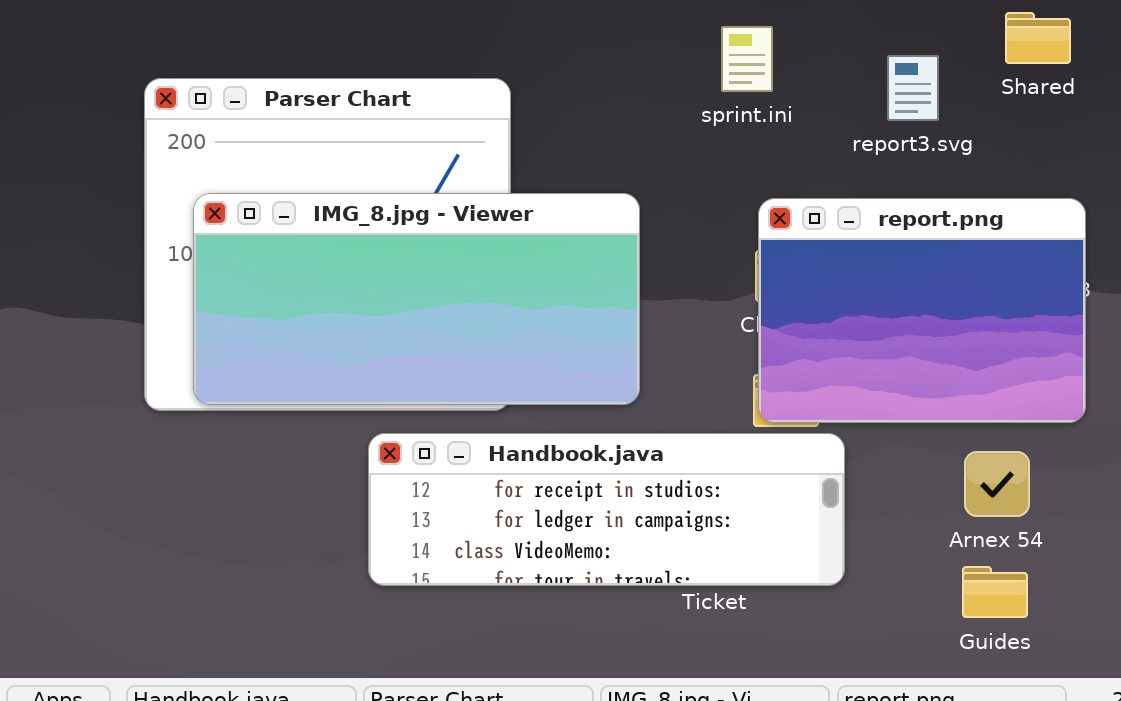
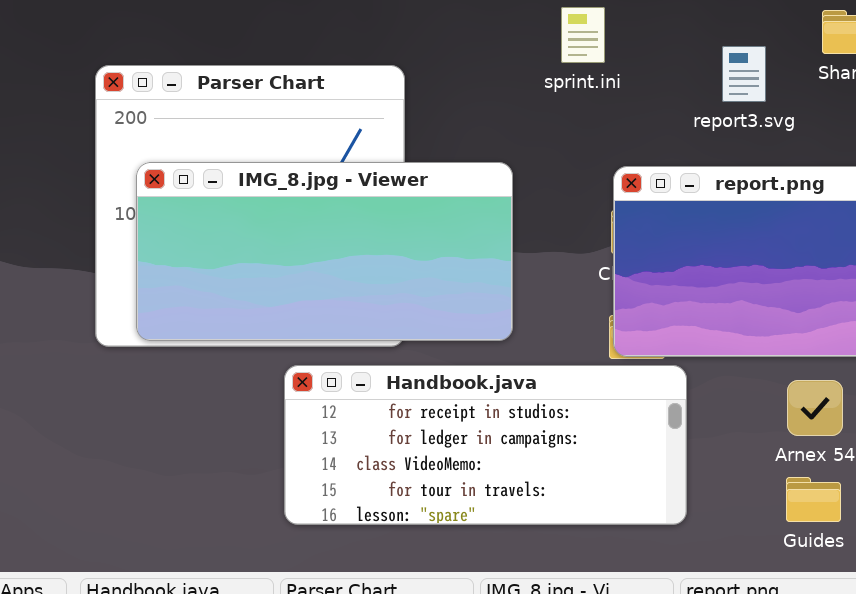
sprint.ini: [721,26,773,92] -> [561,7,605,63], moved
Handbook.java: [368,433,845,586] -> [284,365,687,525], resized

